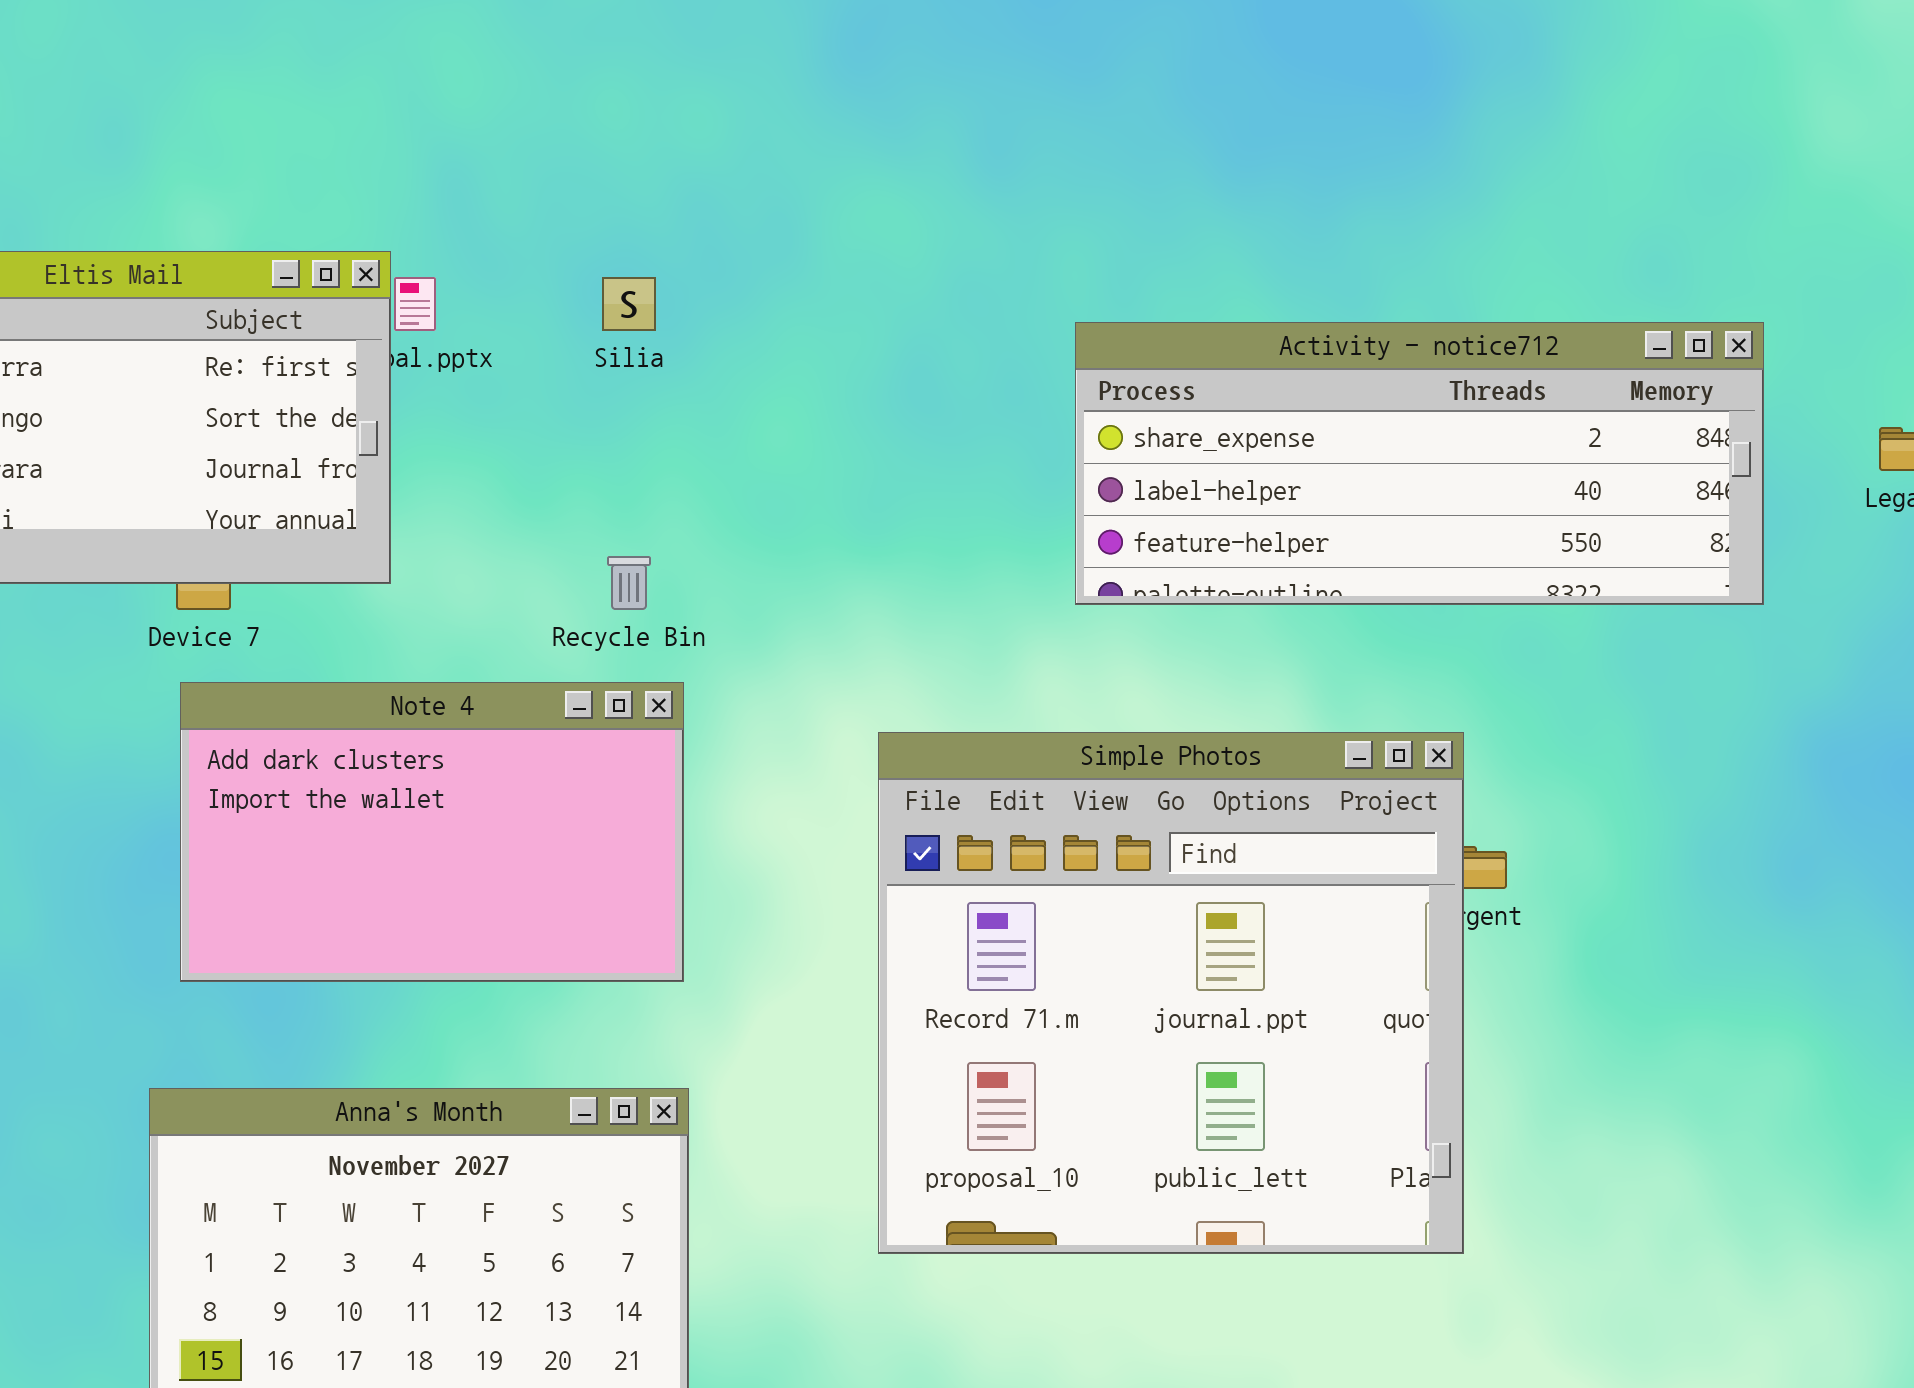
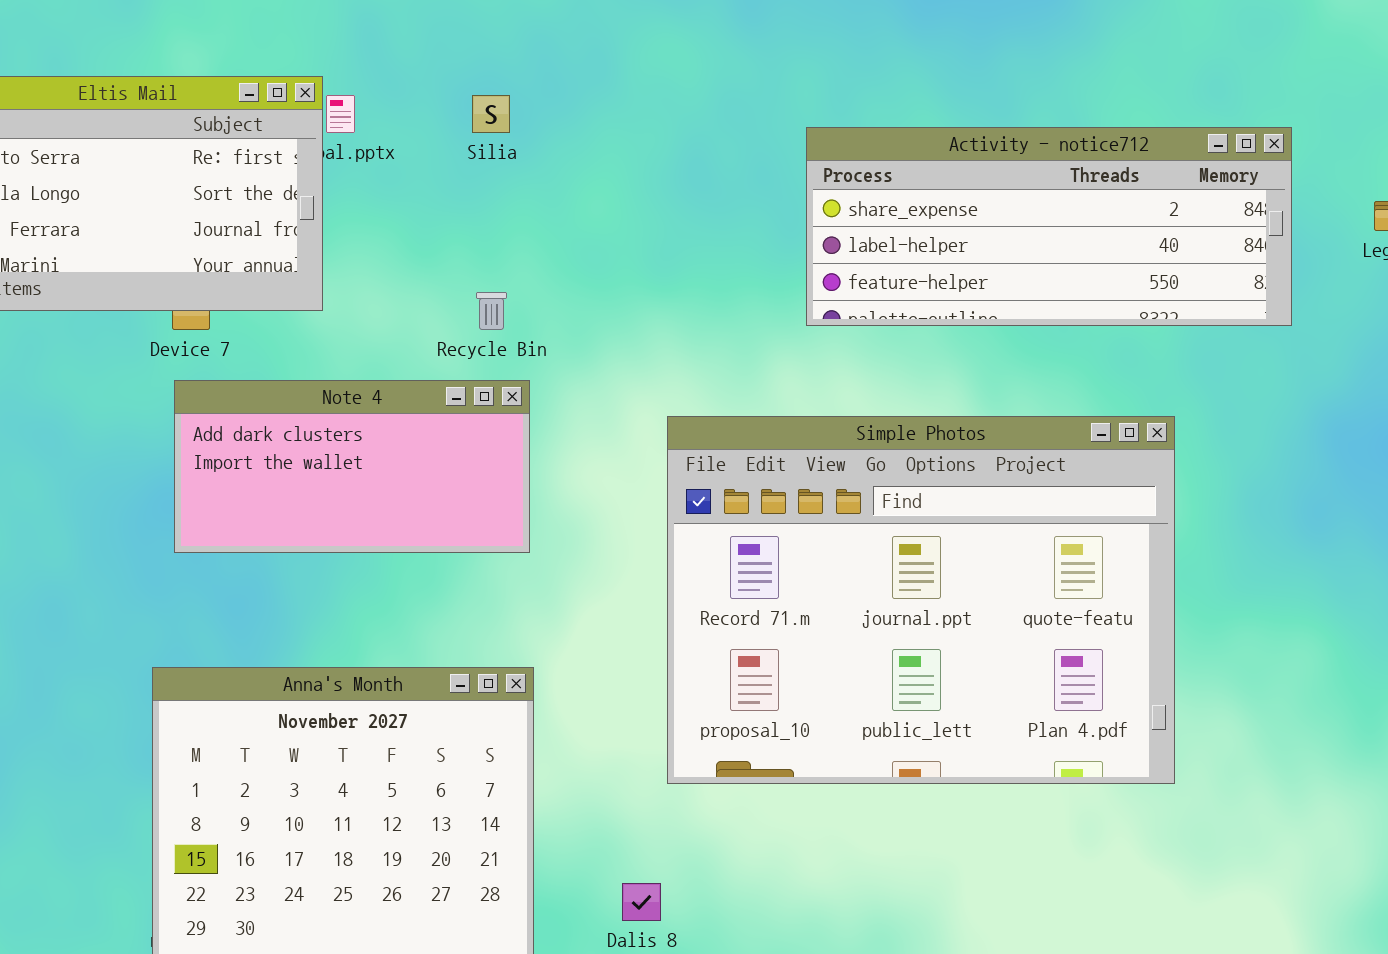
Note 4: [180,682,684,982] -> [174,380,530,553], resized
Simple Photos: [878,732,1464,1254] -> [667,416,1175,784], resized

